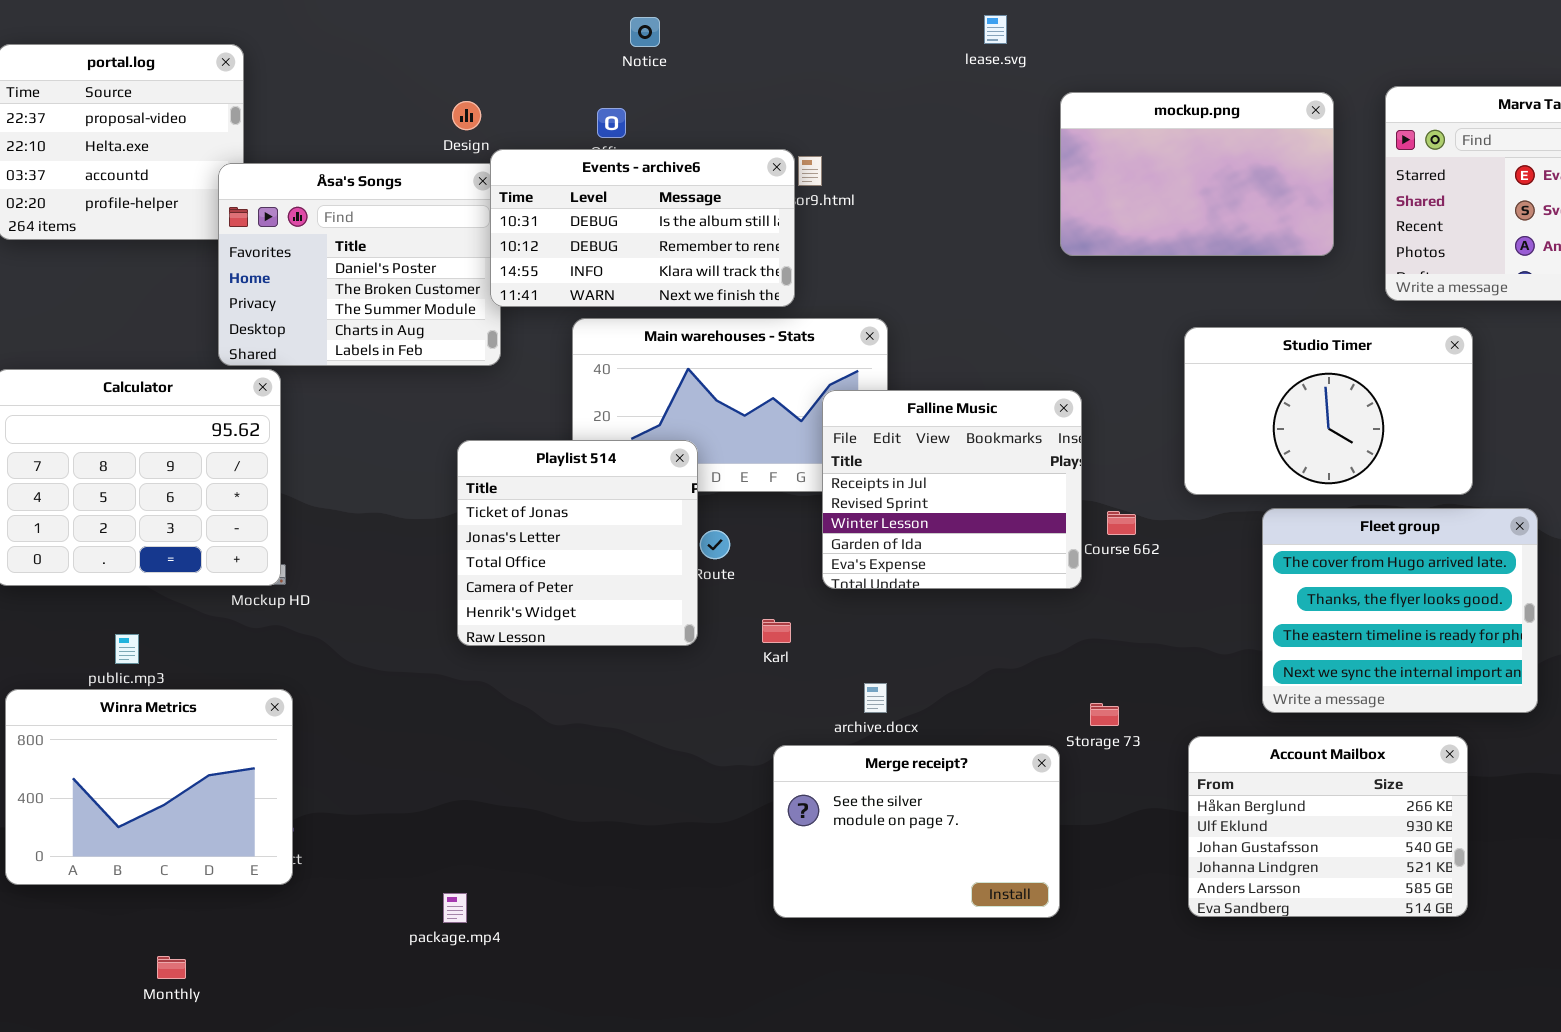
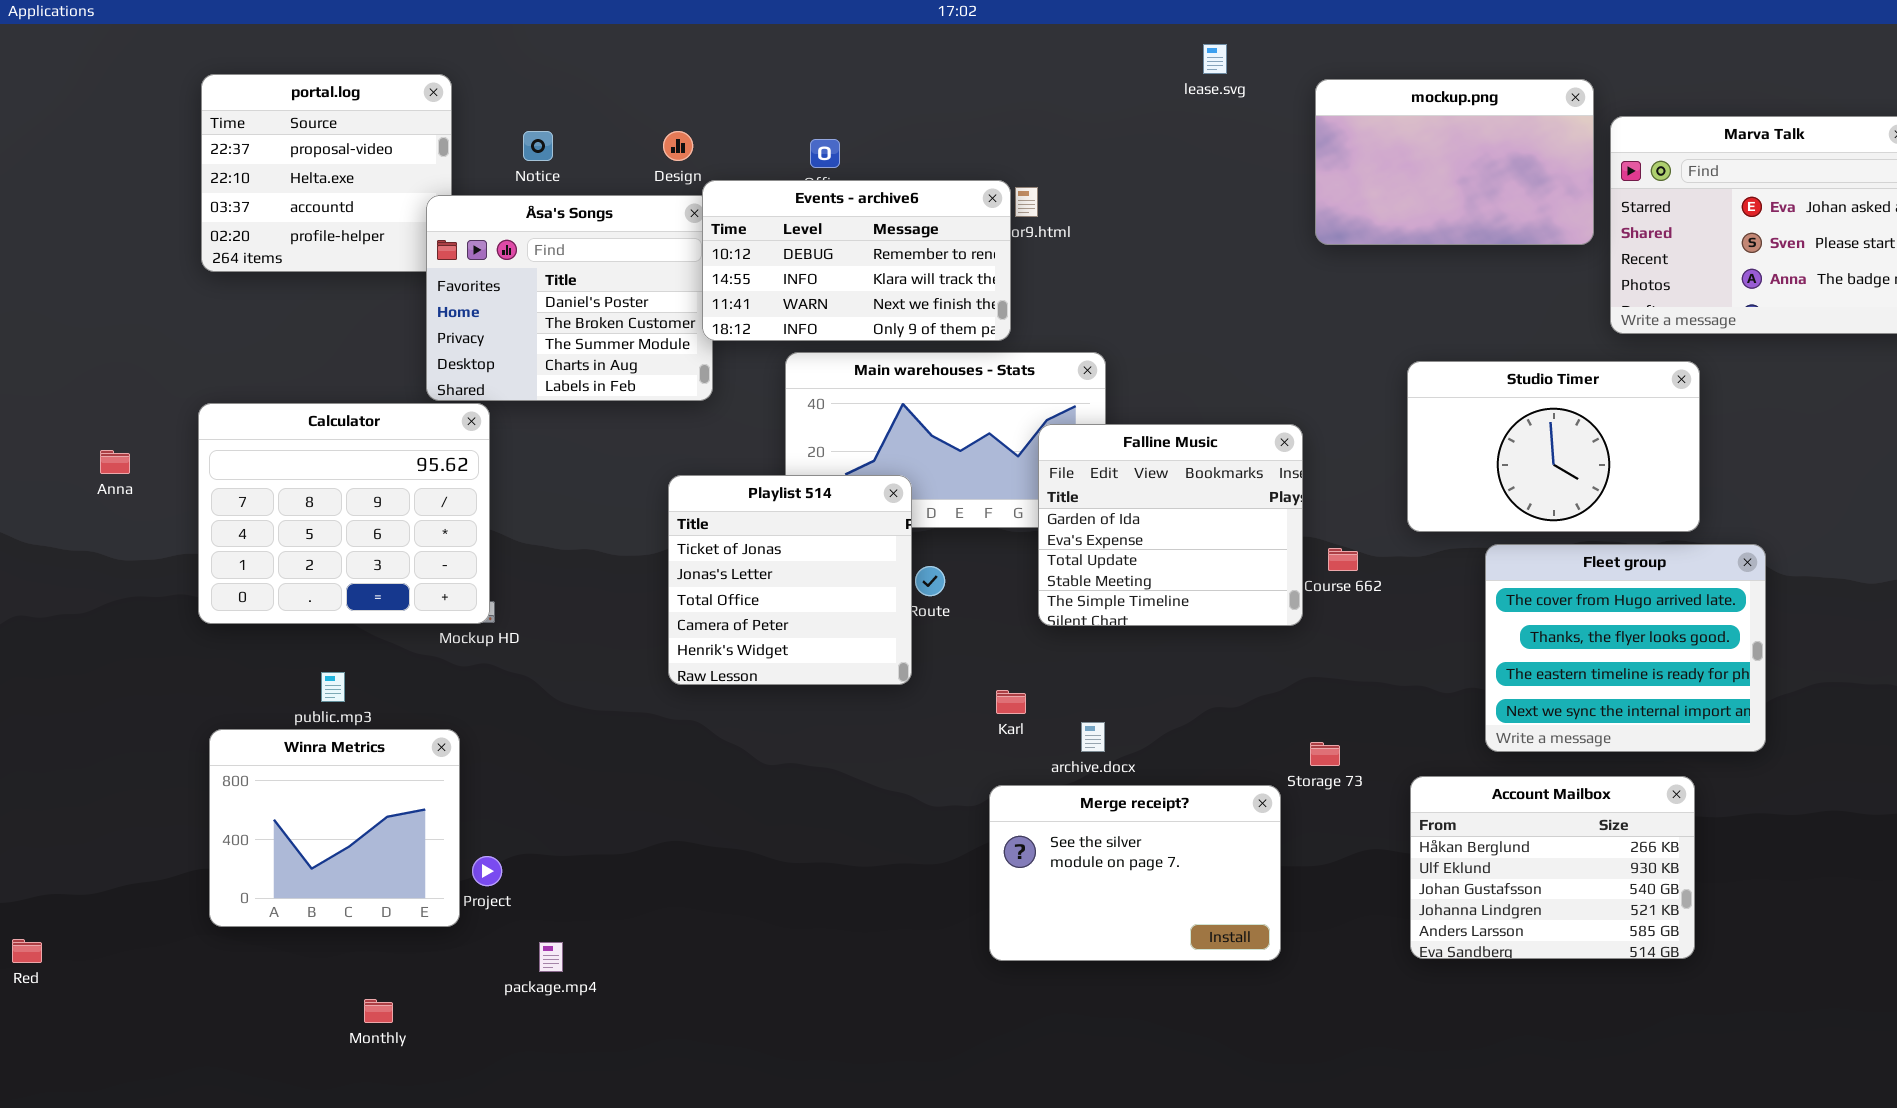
Notice: [630,17,660,47] -> [523,131,553,161], moved
mockup.png: [1060,92,1334,256] -> [1315,79,1594,245], moved
Events - archive6: [490,149,795,307] -> [702,180,1011,341], scrolled down 1 row
Falline Music: [822,390,1082,589] -> [1038,424,1303,626], scrolled down 3 rows
Karl: [762,619,791,643] -> [996,690,1026,714], moved
Winra Metrics: [5,689,293,885] -> [209,729,460,927], resized
package.mp4: [443,893,467,923] -> [539,942,563,972], moved

